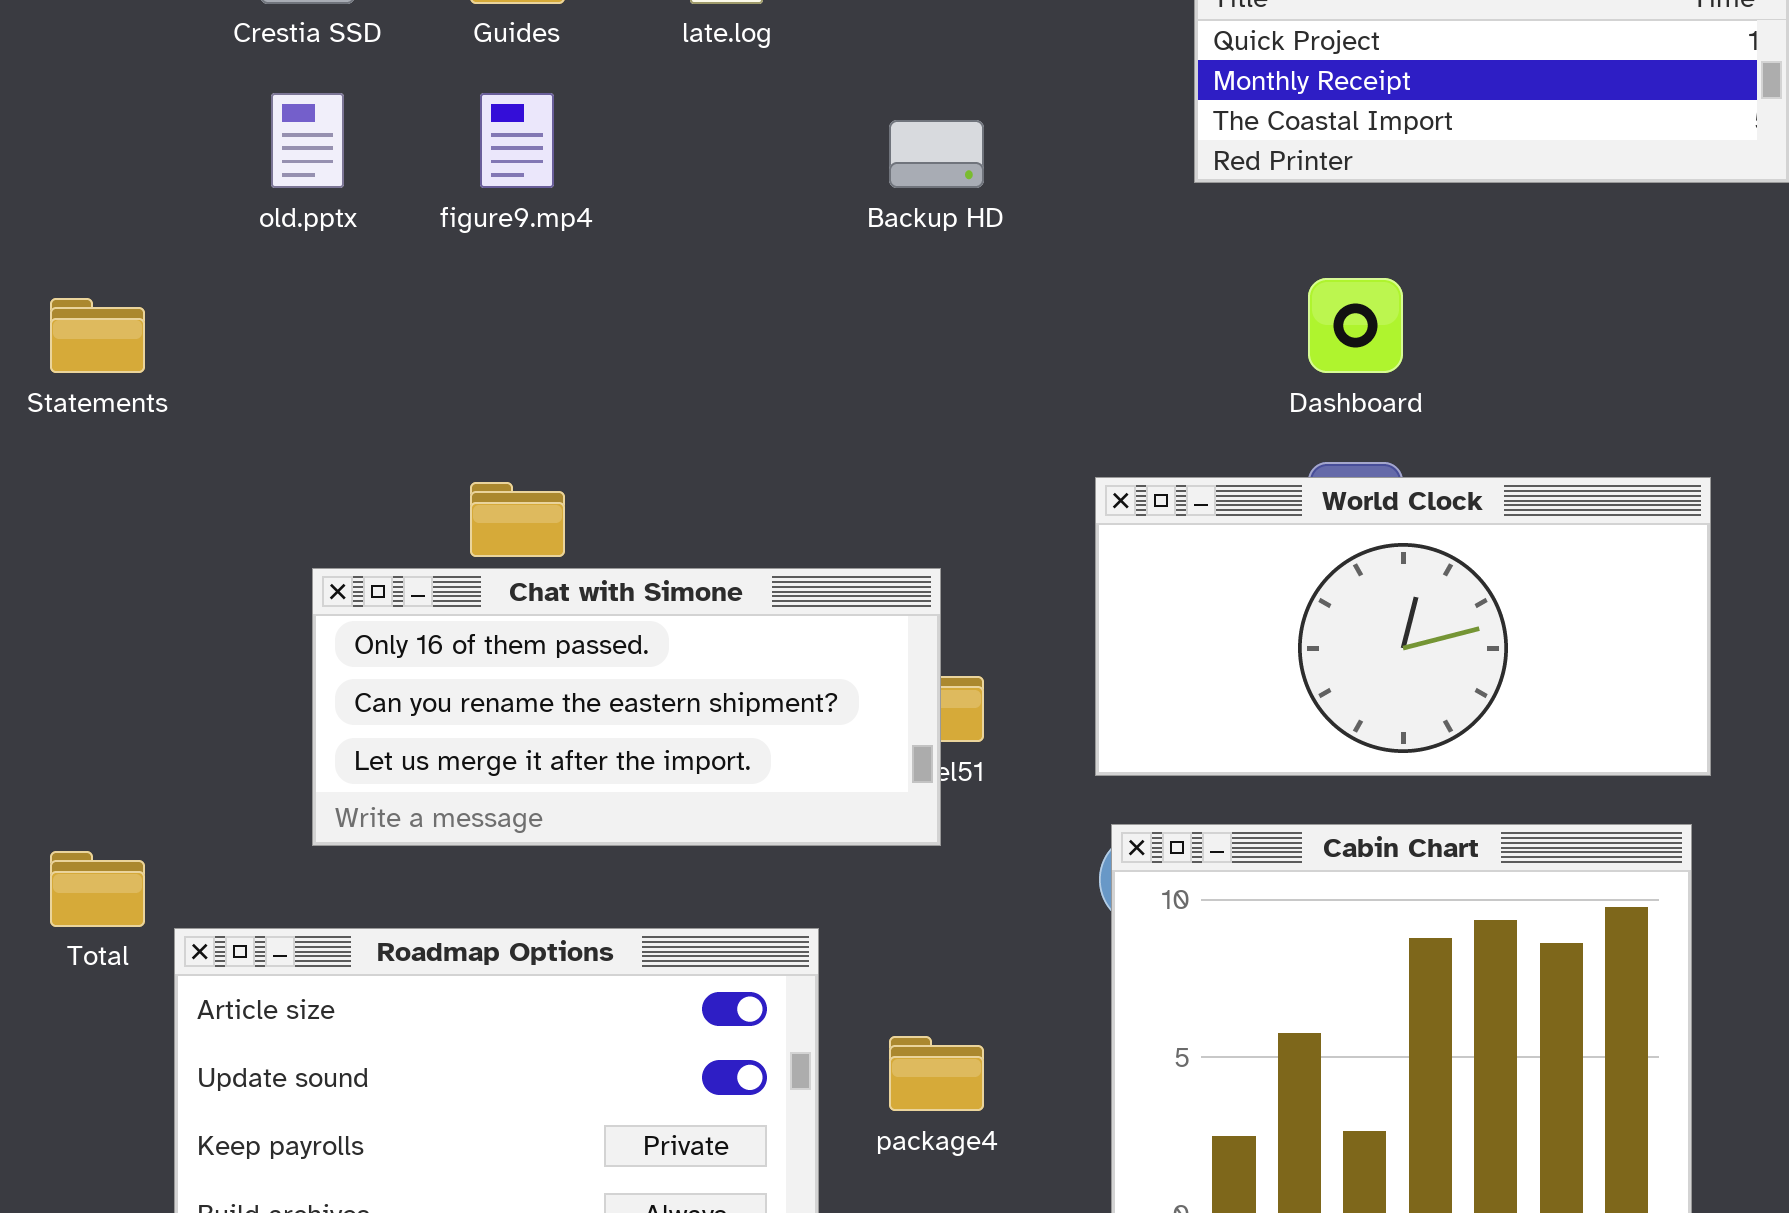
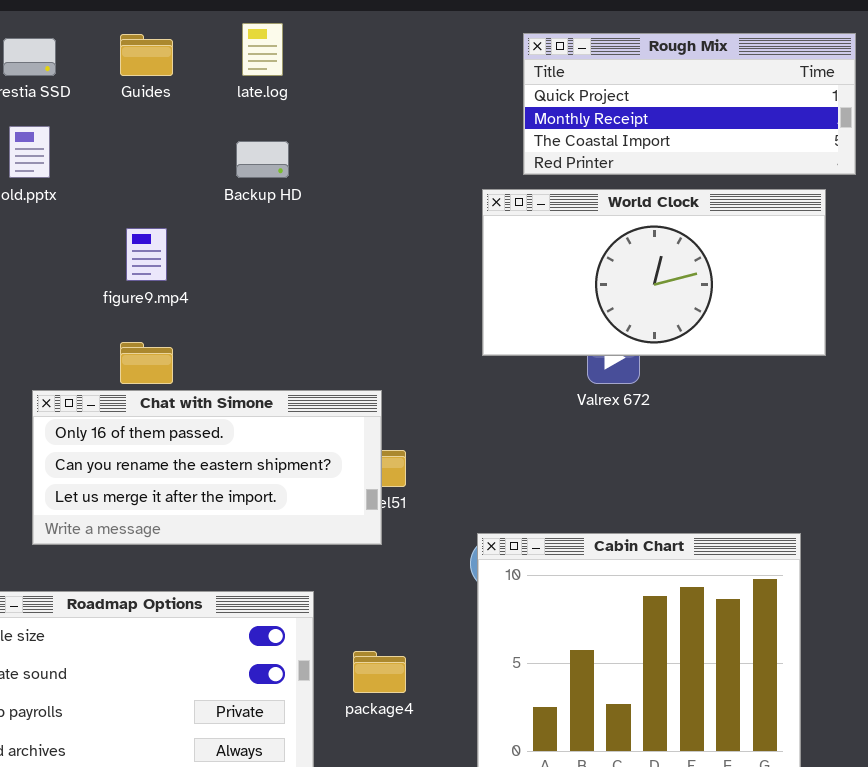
figure9.mp4: [480,93,554,188] -> [126,228,167,281], moved
Backup HD: [889,120,984,188] -> [236,141,289,178], moved
World Clock: [1095,477,1711,776] -> [482,189,826,356], moved

